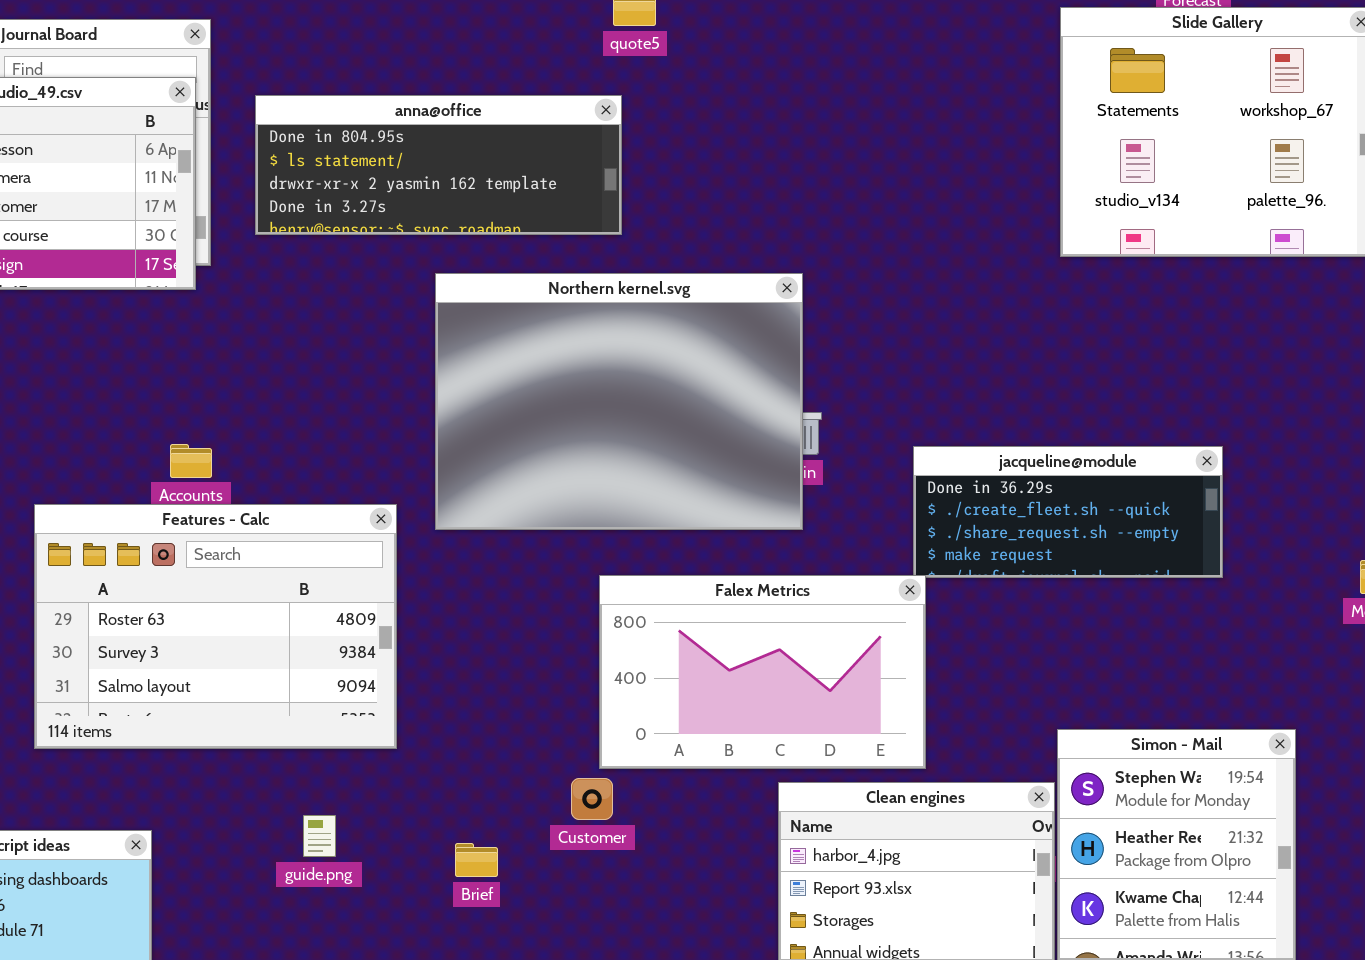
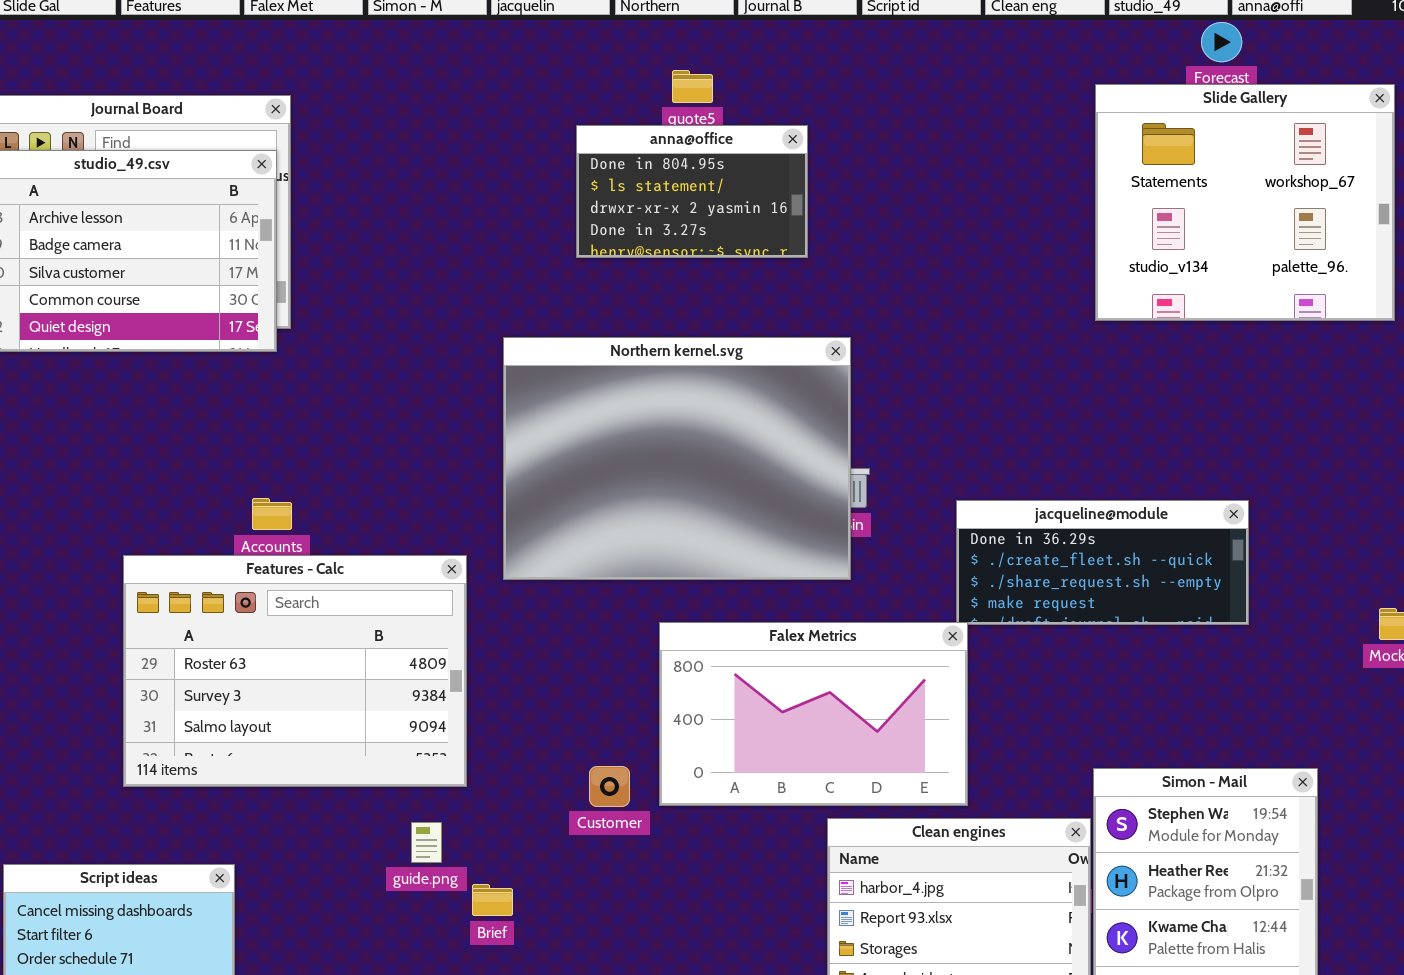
anna@office: [255,95,622,235] -> [576,125,808,258], moved, resized
Customer: [571,778,613,820] -> [589,766,630,807], moved
guide.png: [303,815,336,857] -> [411,822,442,863], moved
Brief: [455,843,498,877] -> [472,884,513,916], moved

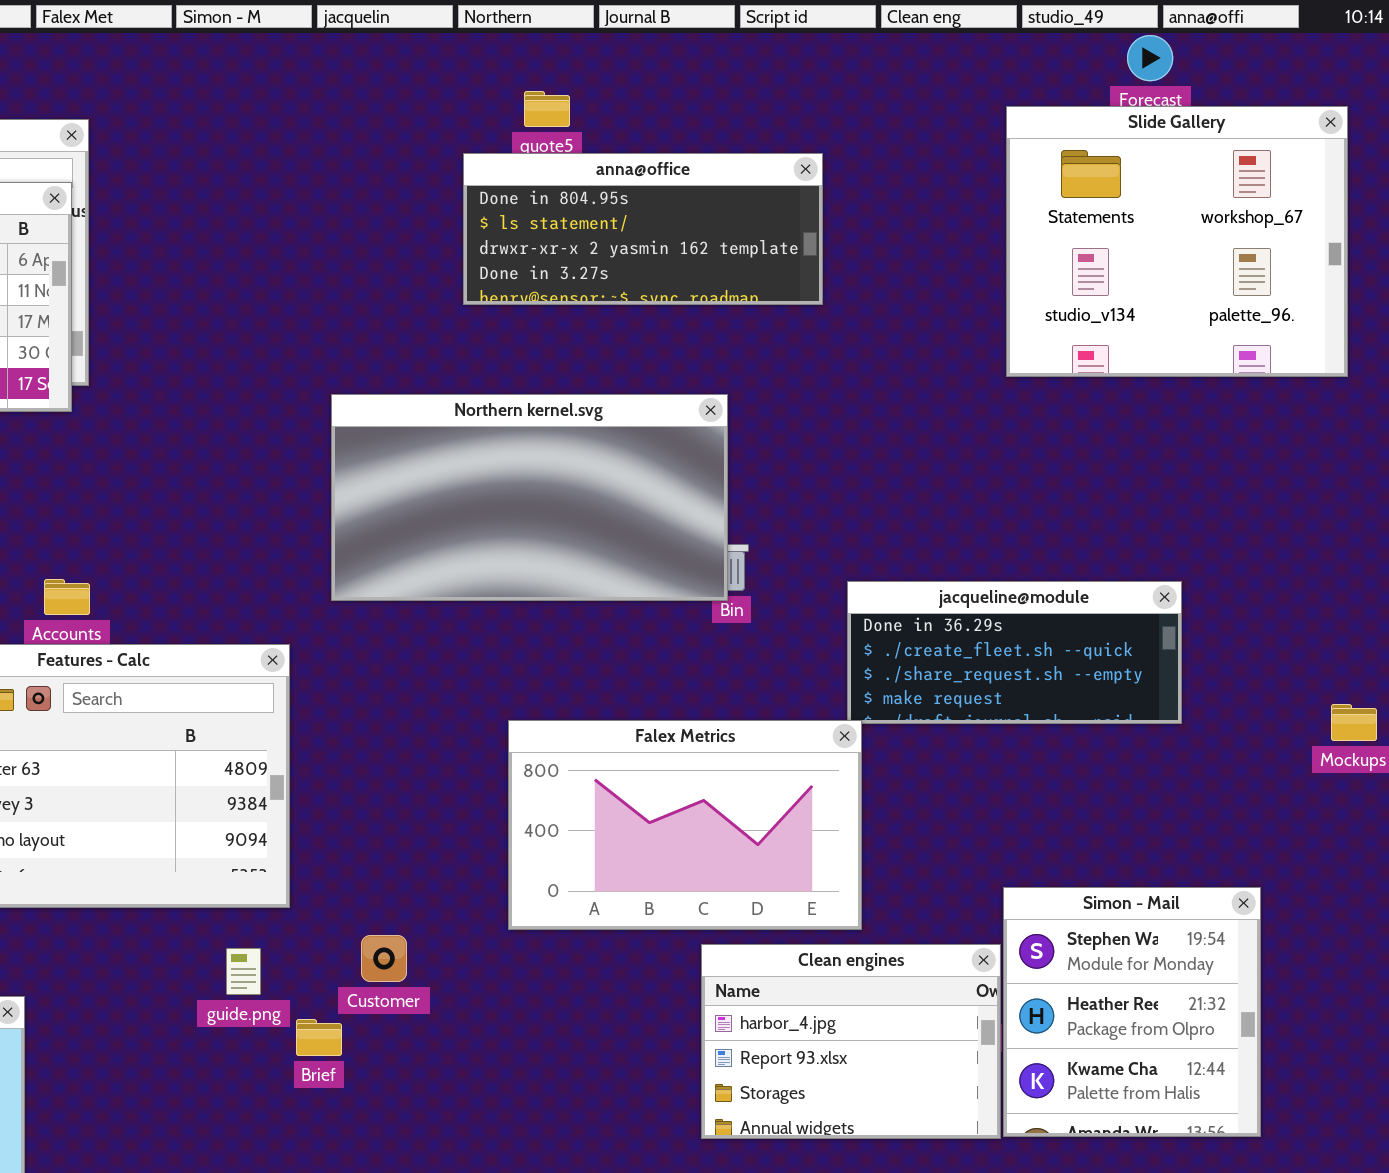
anna@office: [576,125,808,258] -> [463,153,823,305], moved, resized
Northern kernel.svg: [503,337,851,580] -> [331,394,728,601], resized
Customer: [589,766,630,807] -> [361,935,407,982], moved

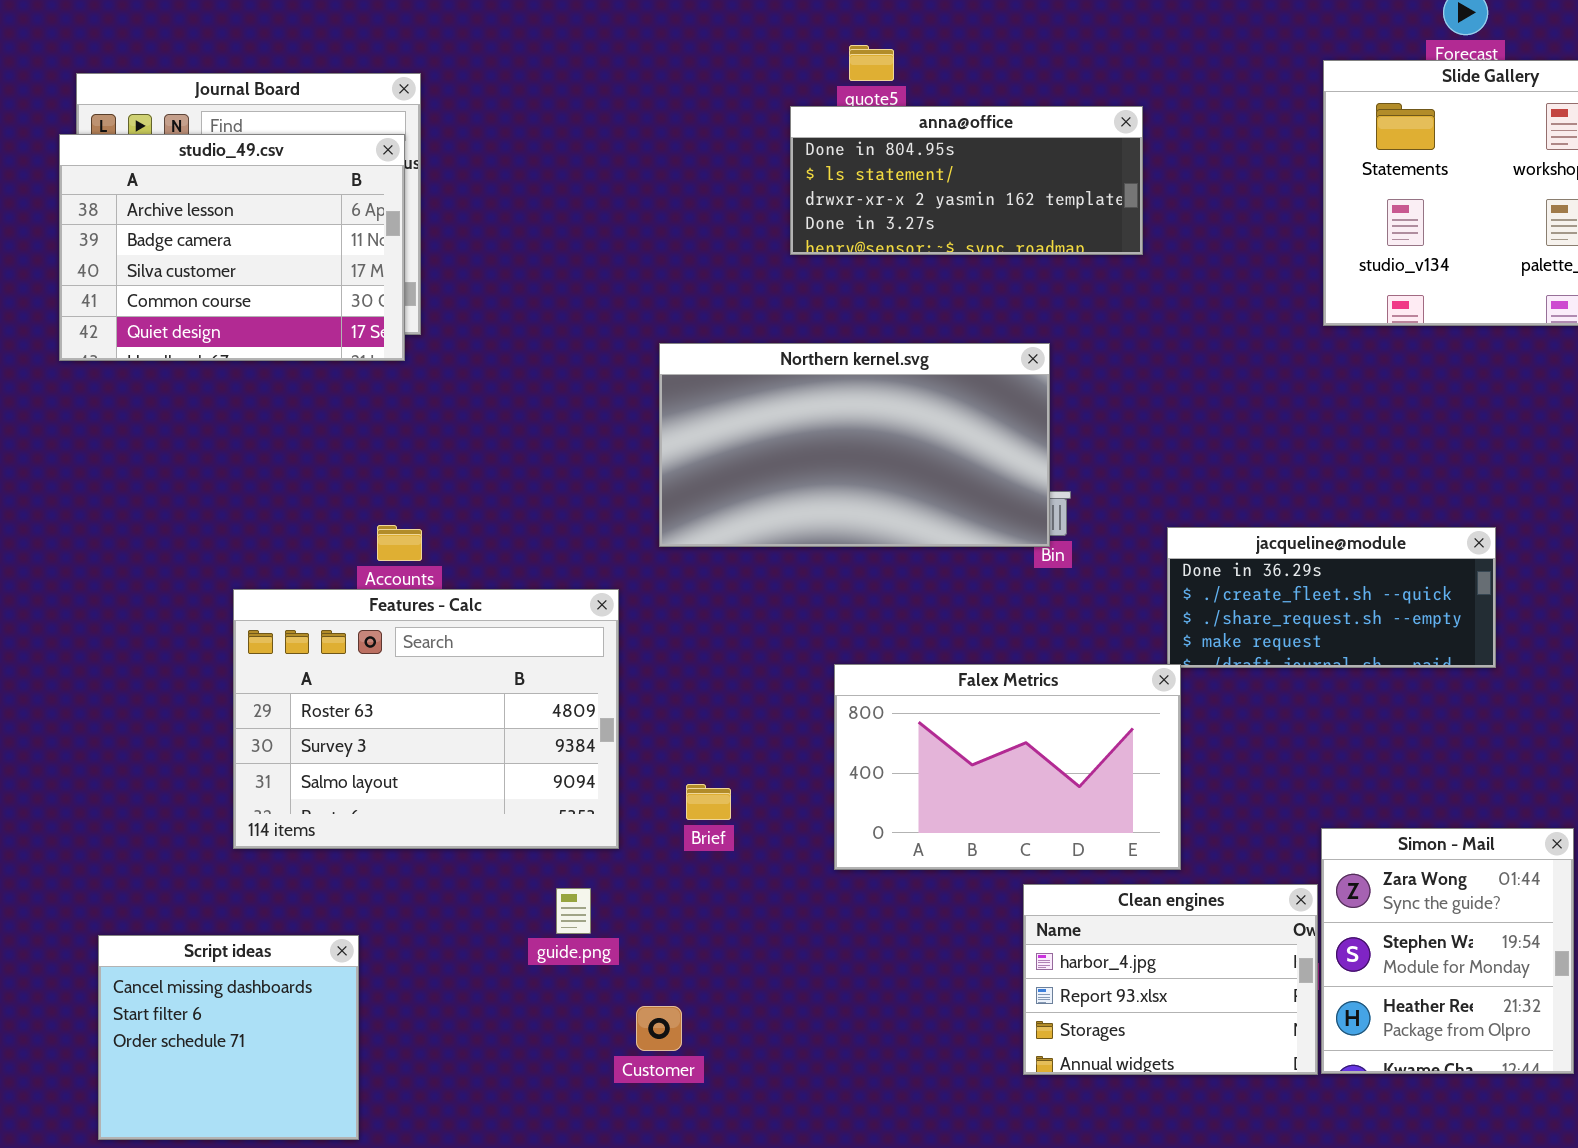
Simon - Mail: [1003,887,1261,1137] -> [1321,828,1574,1074], scrolled up 1 row
Customer: [361,935,407,982] -> [636,1006,682,1051], moved
Brief: [296,1019,342,1056] -> [686,784,731,820], moved

